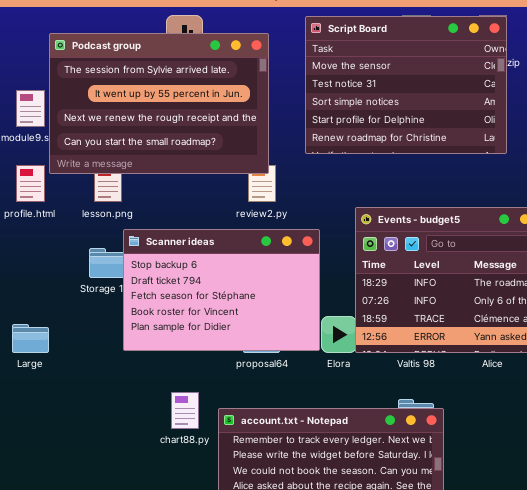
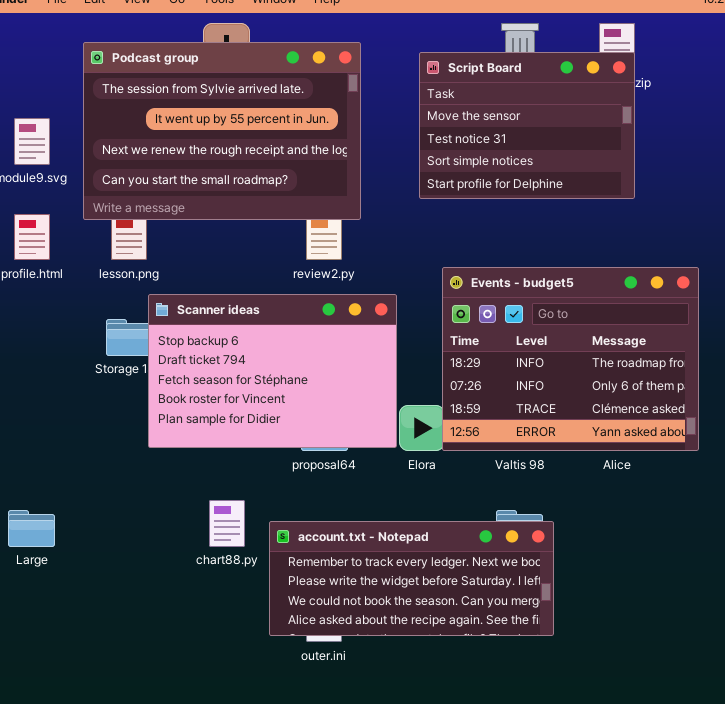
Script Board: [305,16,507,154] -> [419,52,635,199], resized
Podcast group: [49,33,269,174] -> [83,42,361,220], moved
Large: [12,324,49,353] -> [8,510,55,547], moved

